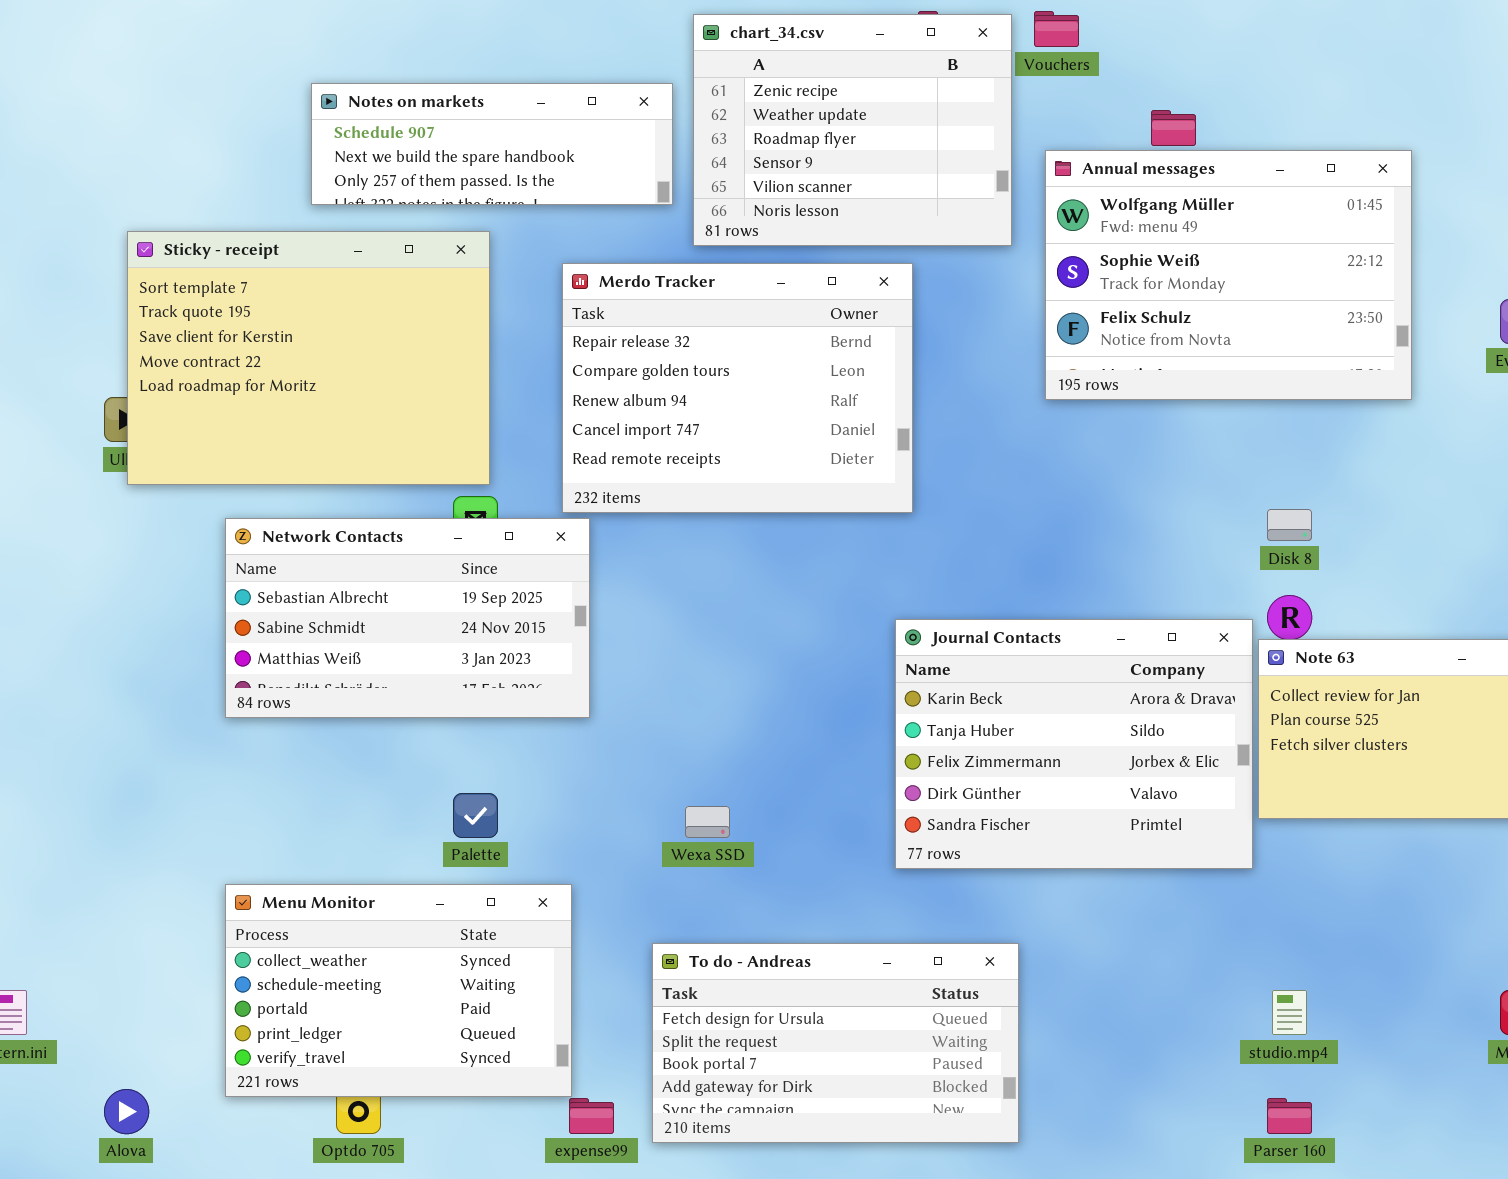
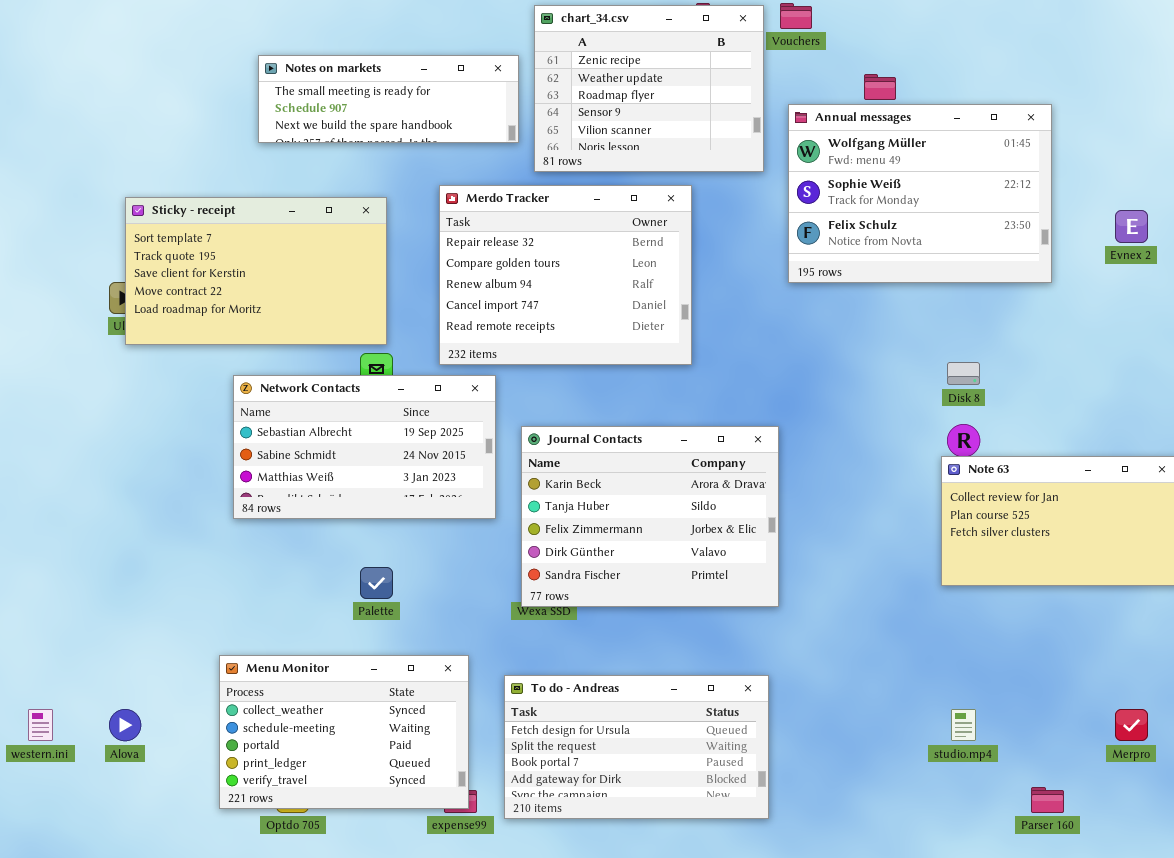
Notes on markets: [311,83,673,205] -> [258,55,519,143], scrolled up 1 row
Sticky - receipt: [127,231,490,485] -> [125,197,387,345], resized
Network Contacts: [225,518,590,718] -> [233,375,496,519], moved
Journal Contacts: [895,619,1253,869] -> [521,426,779,607], moved
Menu Monitor: [225,884,572,1097] -> [219,655,469,809], moved
Alova: [104,1089,149,1134] -> [109,709,141,741], moved
Parser 160: [1267,1098,1312,1134] -> [1031,787,1064,813], moved

